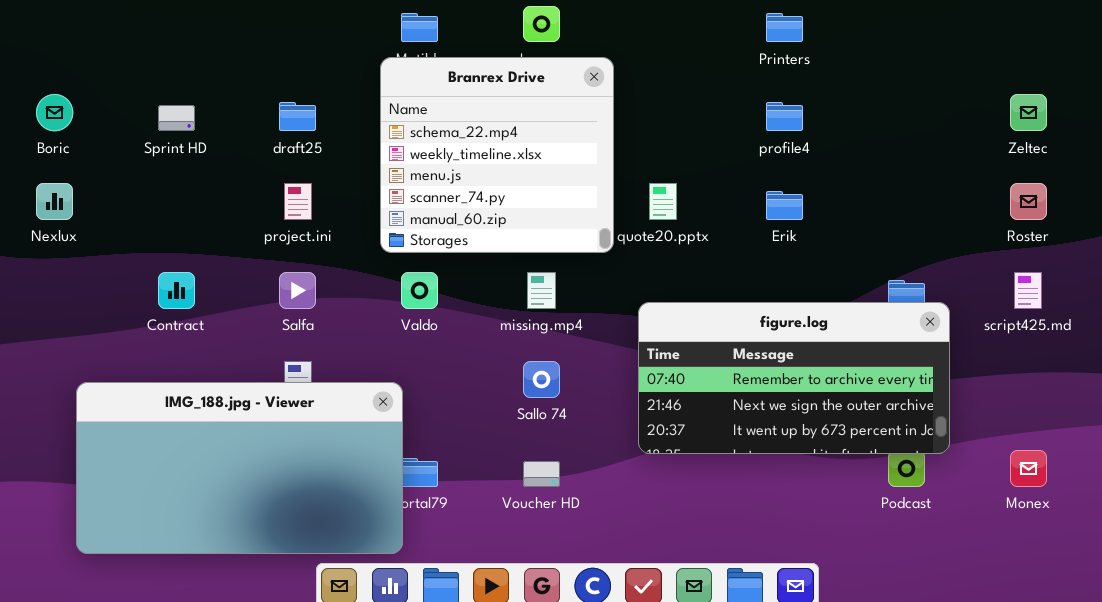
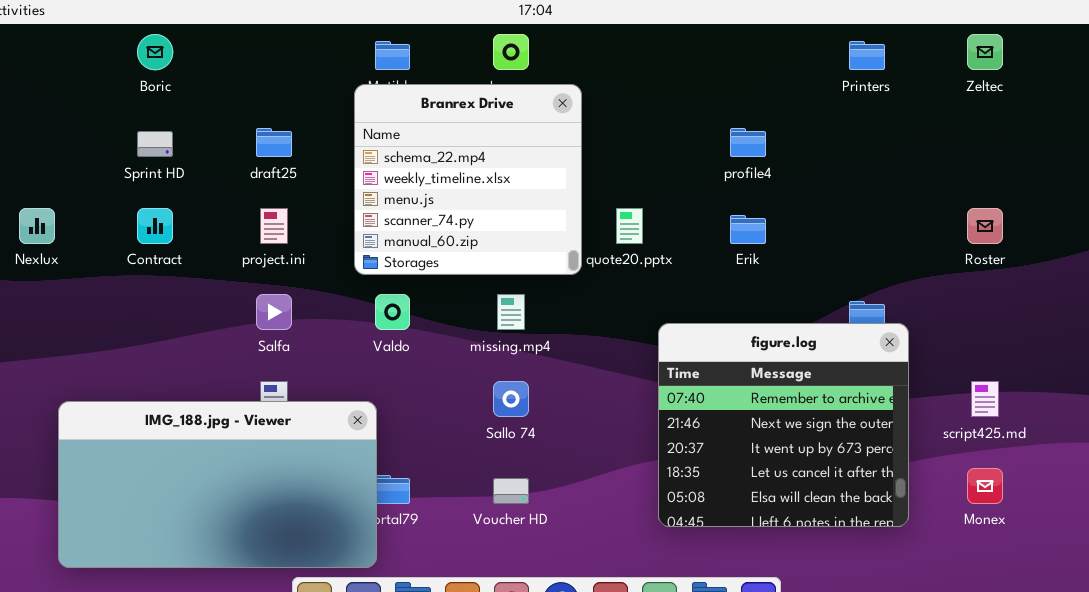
Printers: [766,13,803,42] -> [849,41,885,70], moved
Boric: [36,94,73,131] -> [137,34,173,70], moved
Zeltec: [1010,94,1047,131] -> [967,34,1003,70], moved
Contract: [158,272,195,309] -> [137,208,173,244], moved
script425.md: [1014,272,1042,309] -> [971,381,999,417], moved
figure.log: [638,302,950,454] -> [658,323,909,527], resized

